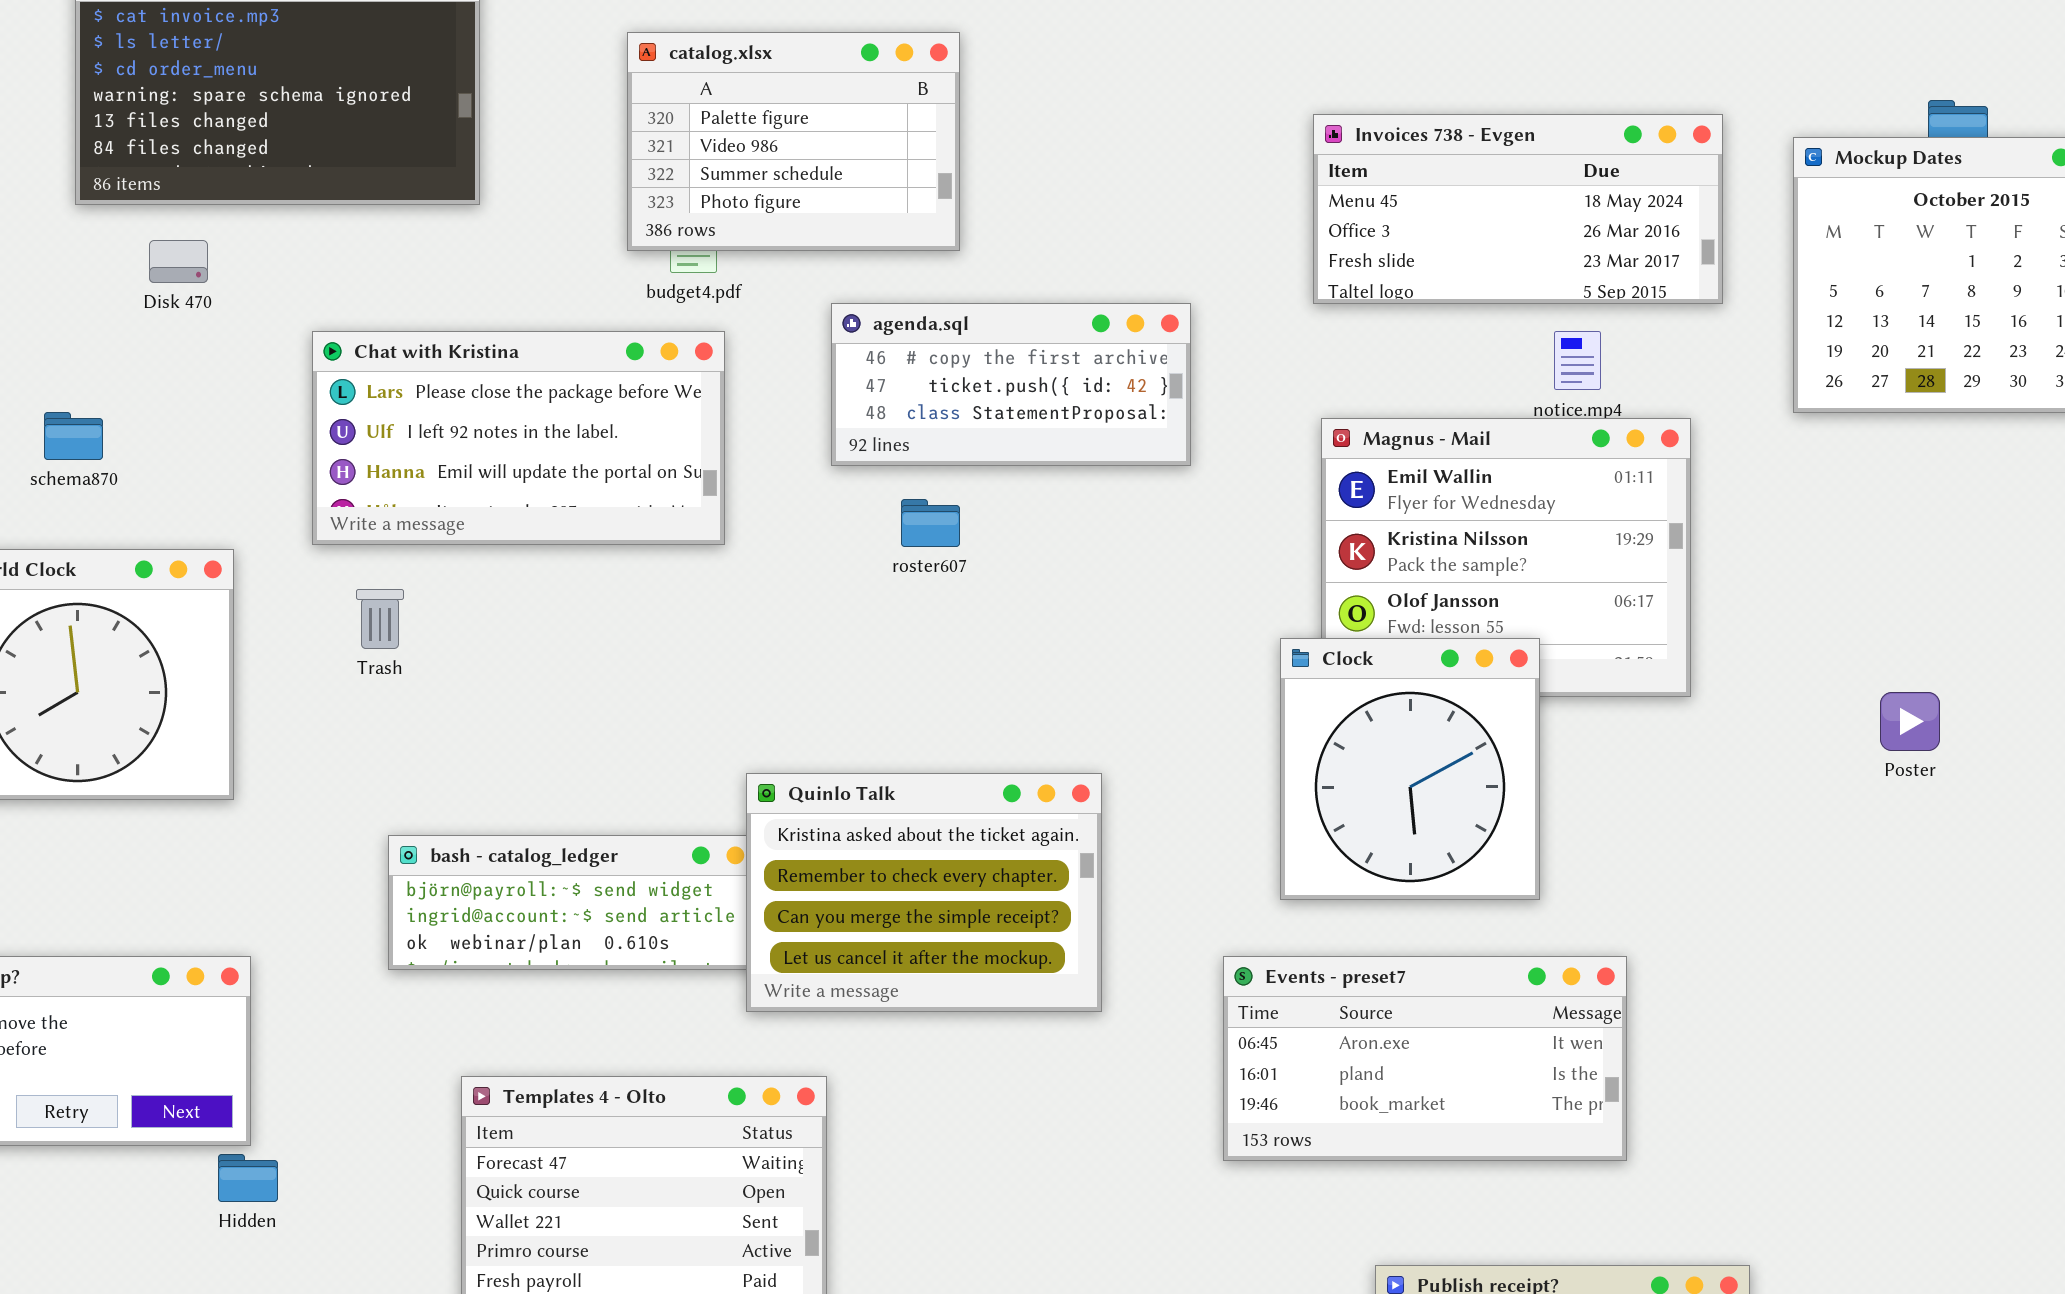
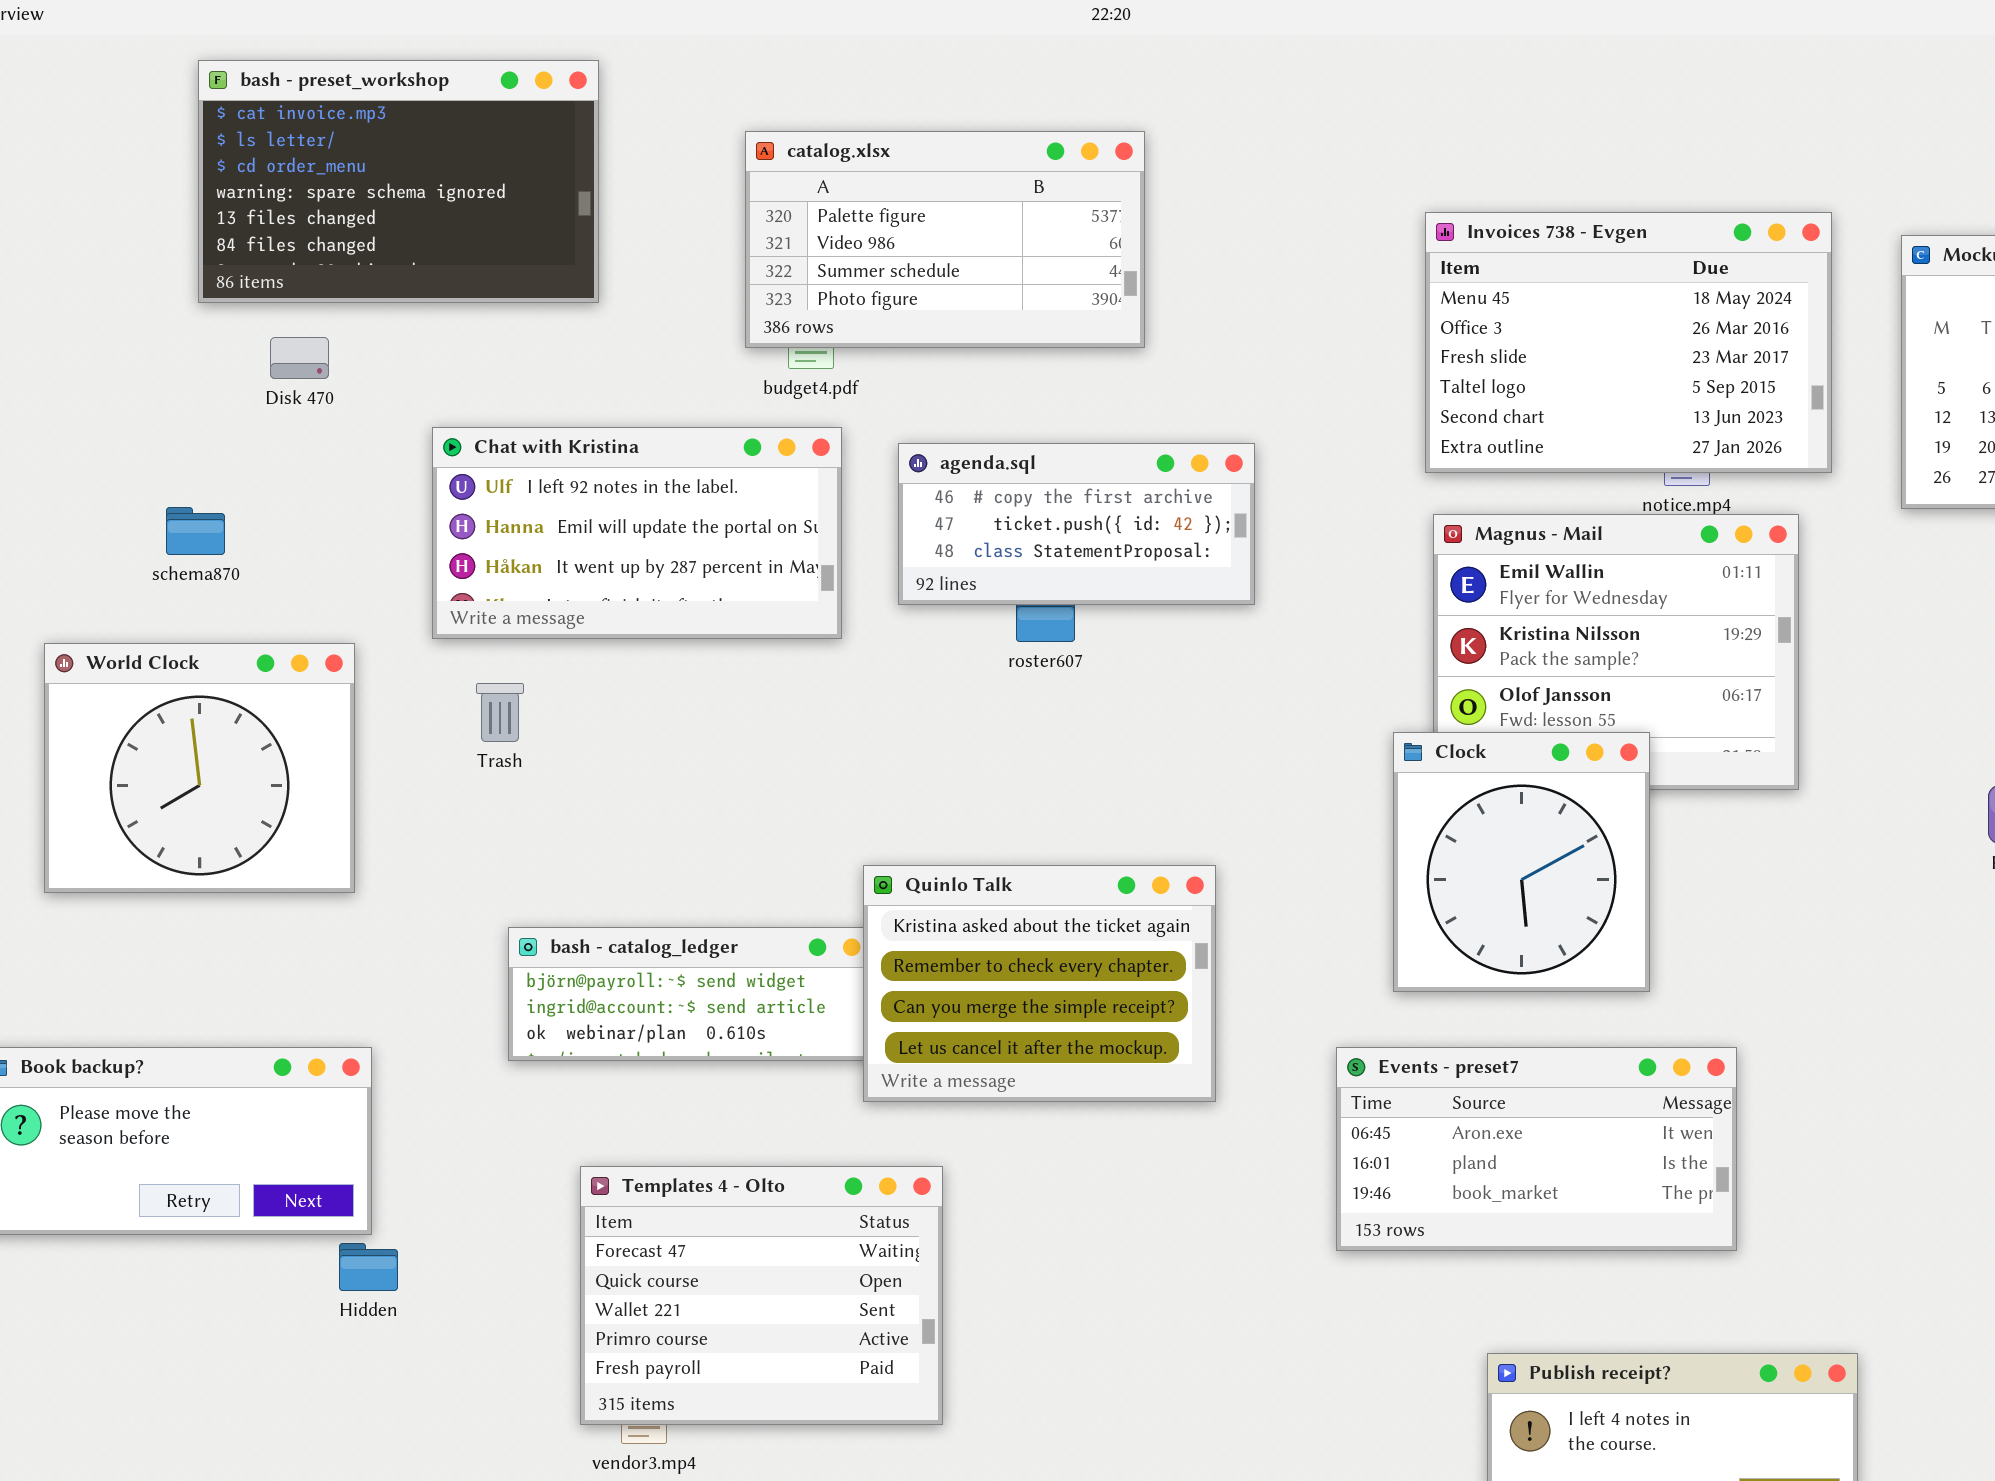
catalog.xlsx: [627,32,960,251] -> [745,131,1145,348], resized
Invoices 738 - Evgen: [1313,114,1723,304] -> [1425,212,1832,473], resized
agenda.sql: [831,303,1191,466] -> [898,443,1255,605], moved
Chat with Kristina: [312,331,725,545] -> [432,427,842,639], scrolled down 1 row

